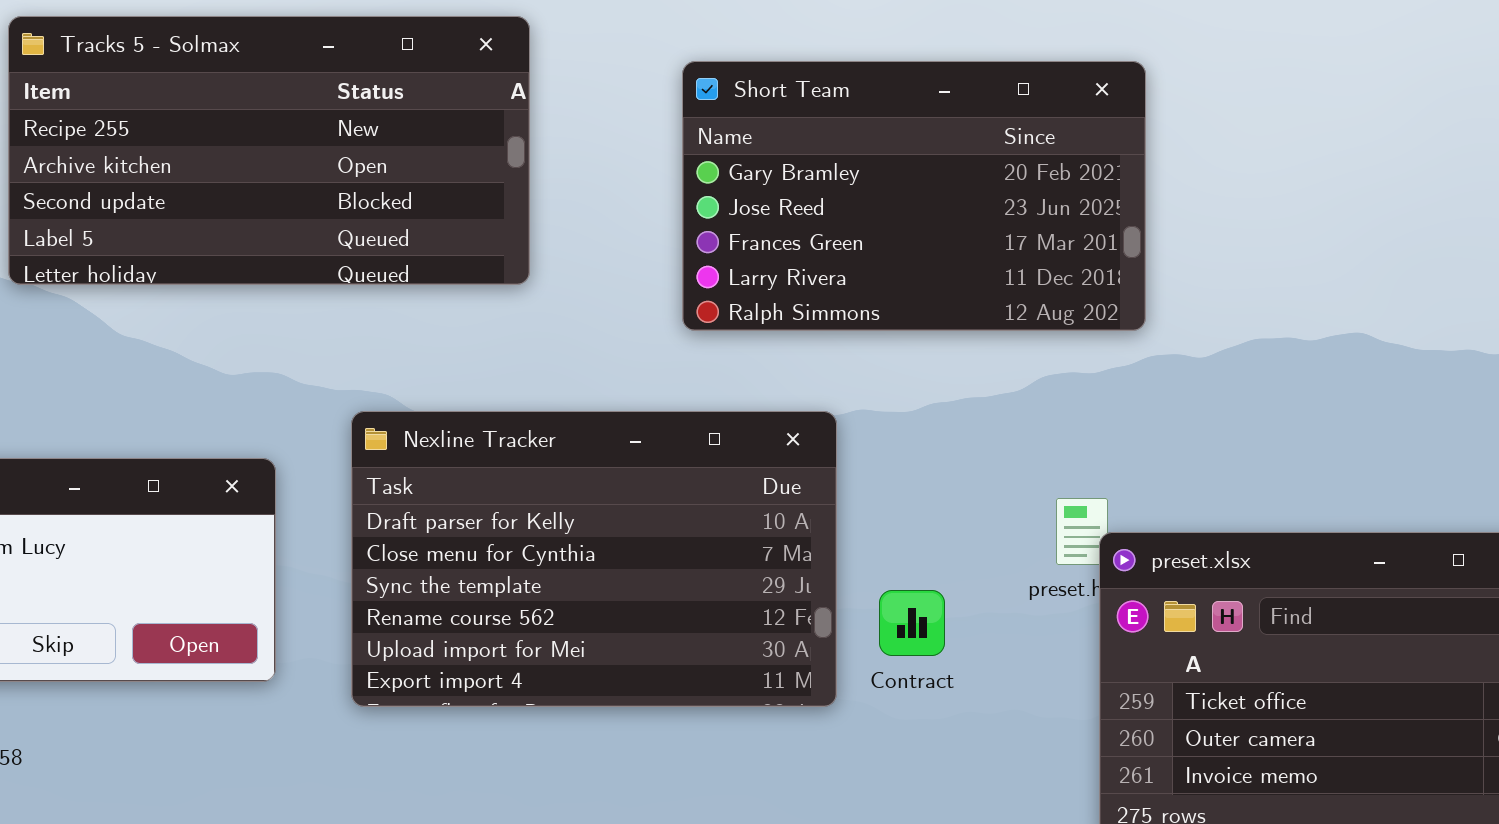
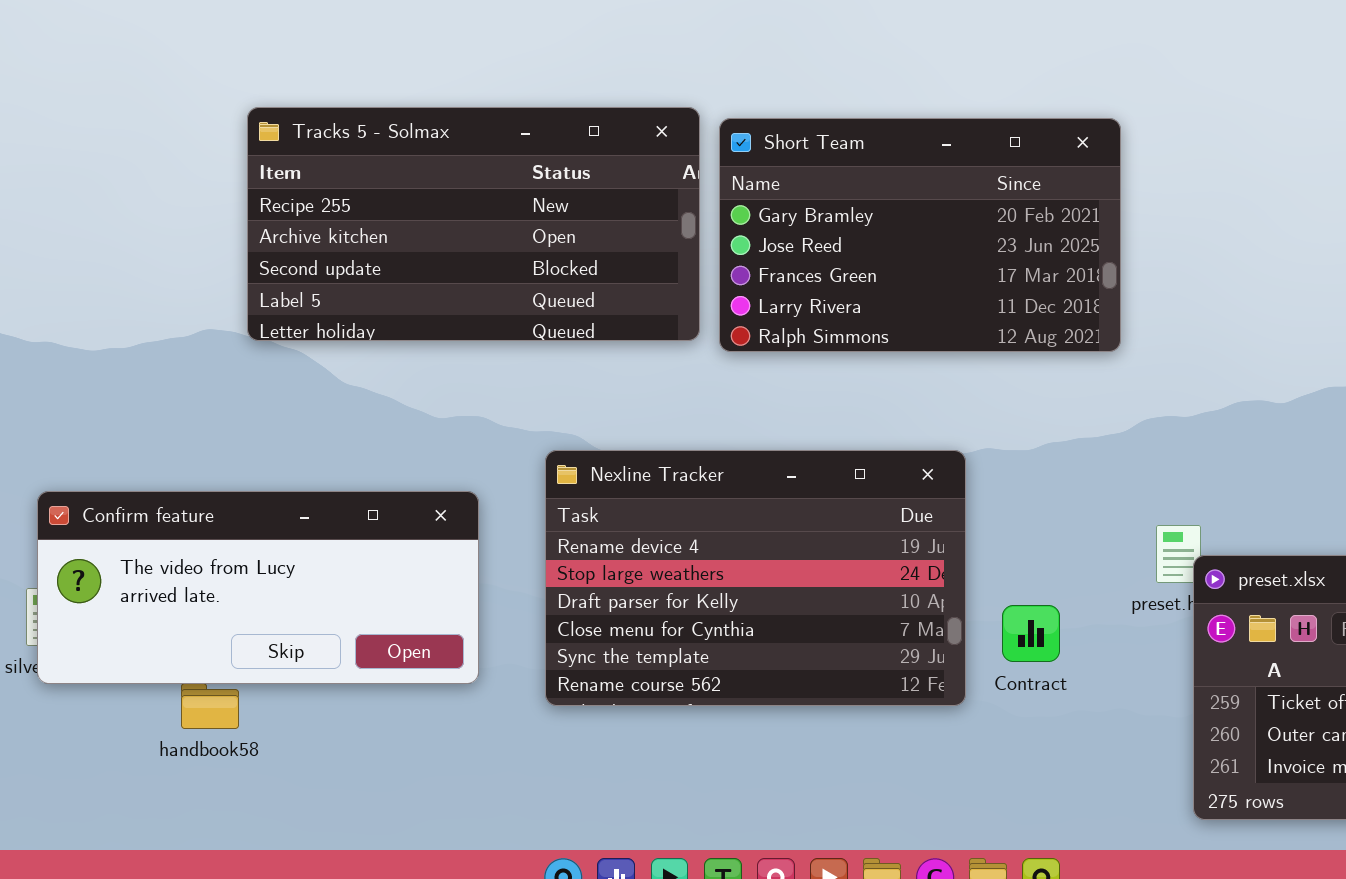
Short Team: [682,61,1146,331] -> [719,118,1121,352], moved
Nexline Tracker: [351,411,837,707] -> [545,450,966,706], scrolled up 2 rows

